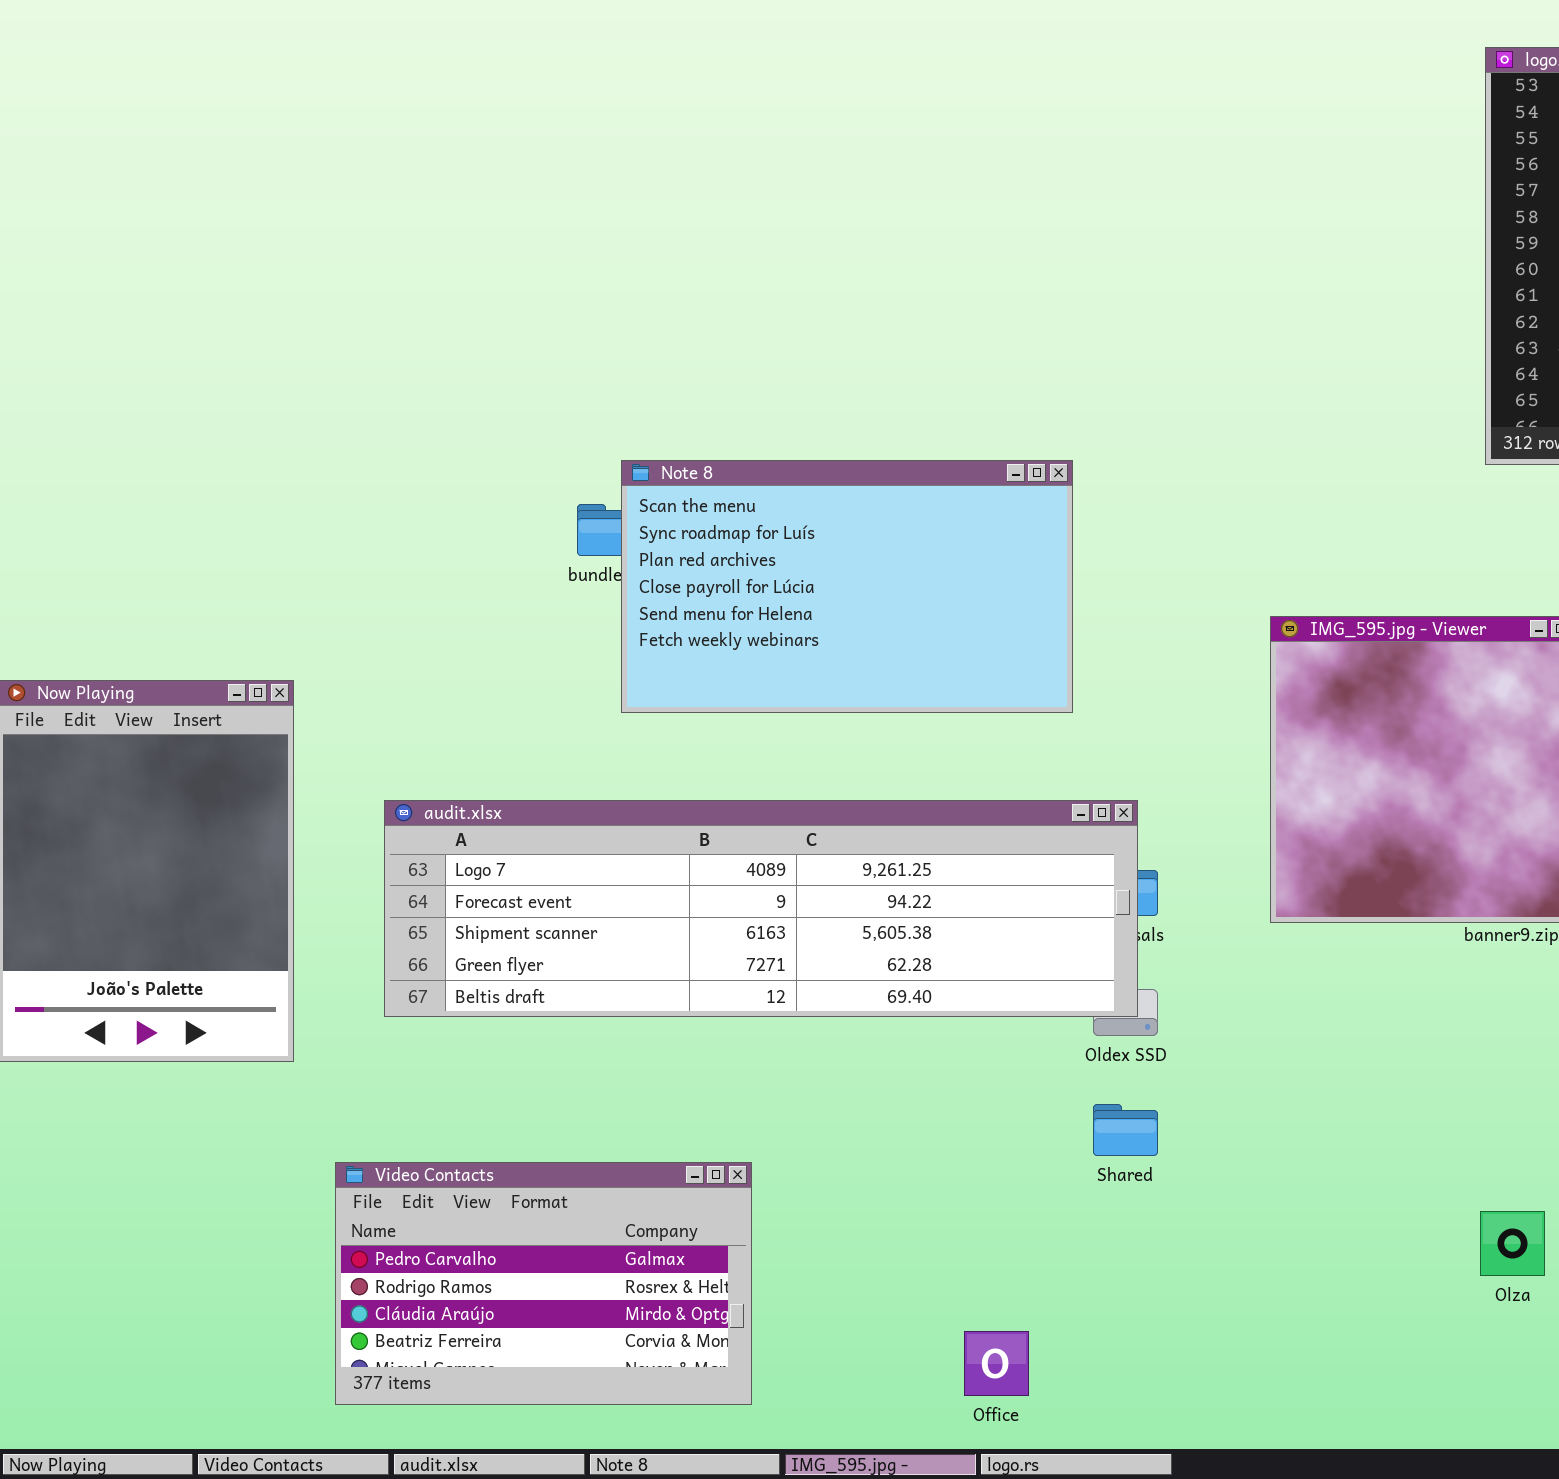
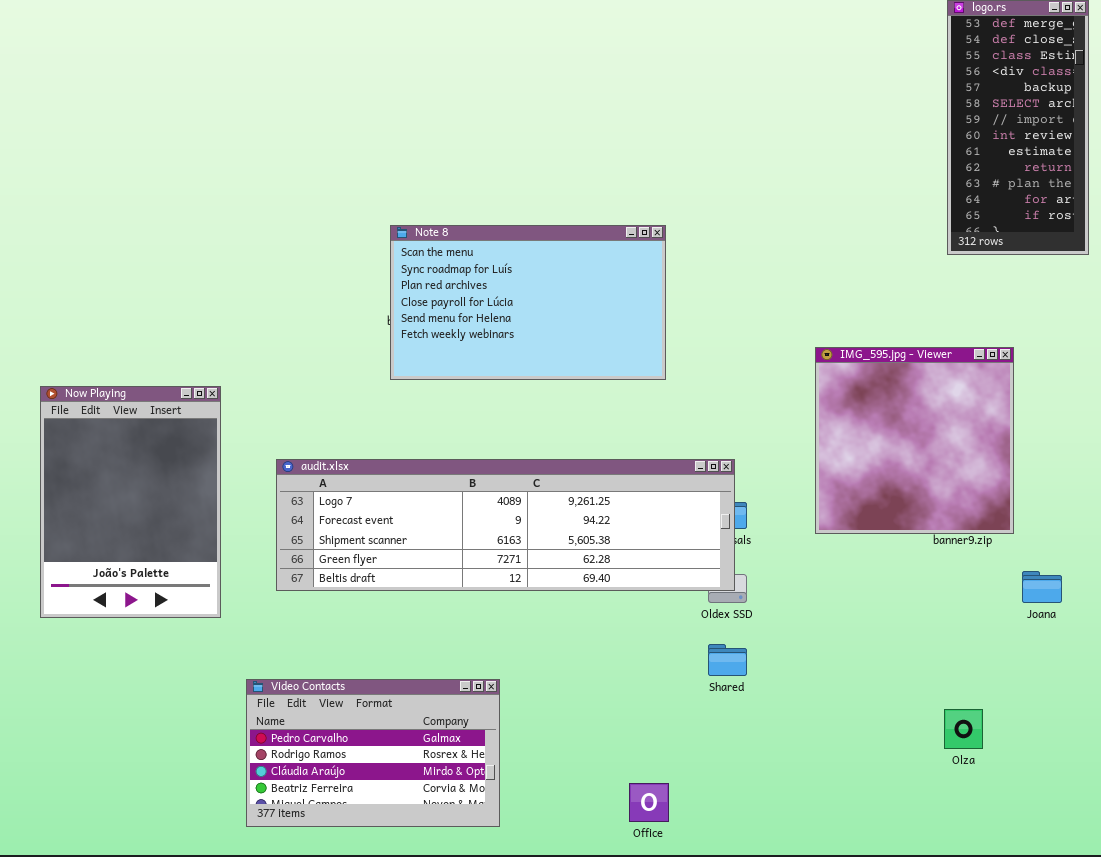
Note 8: [621,460,1073,713] -> [390,225,666,380], moved

